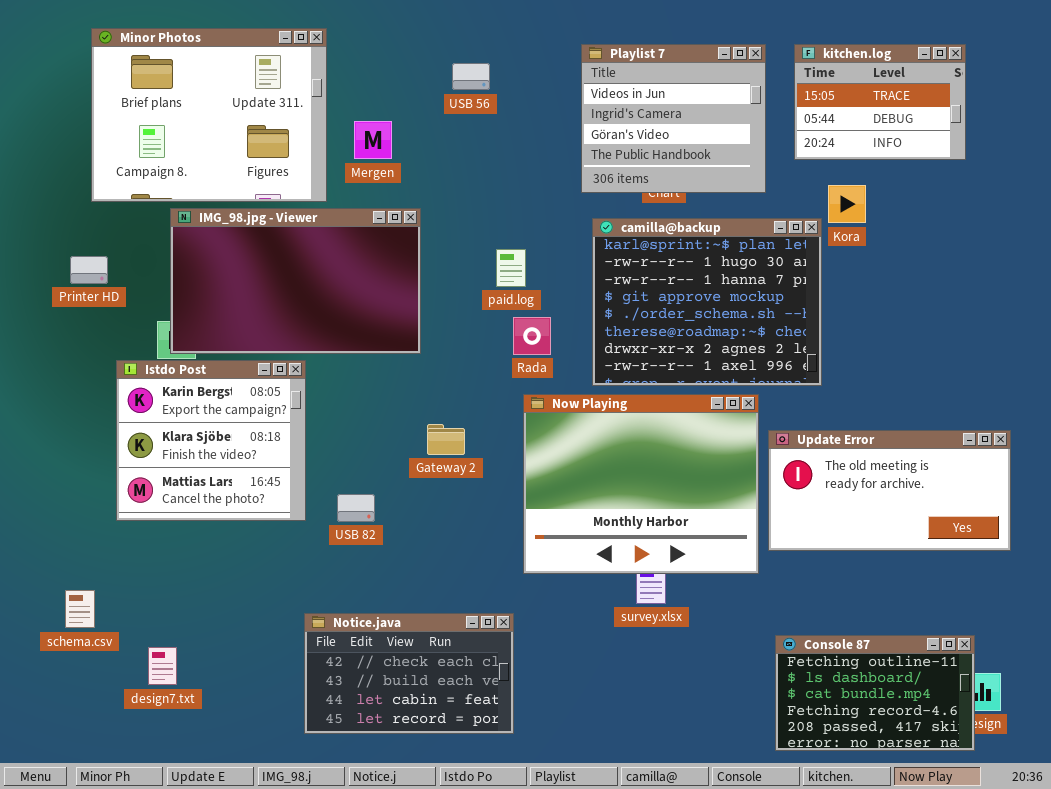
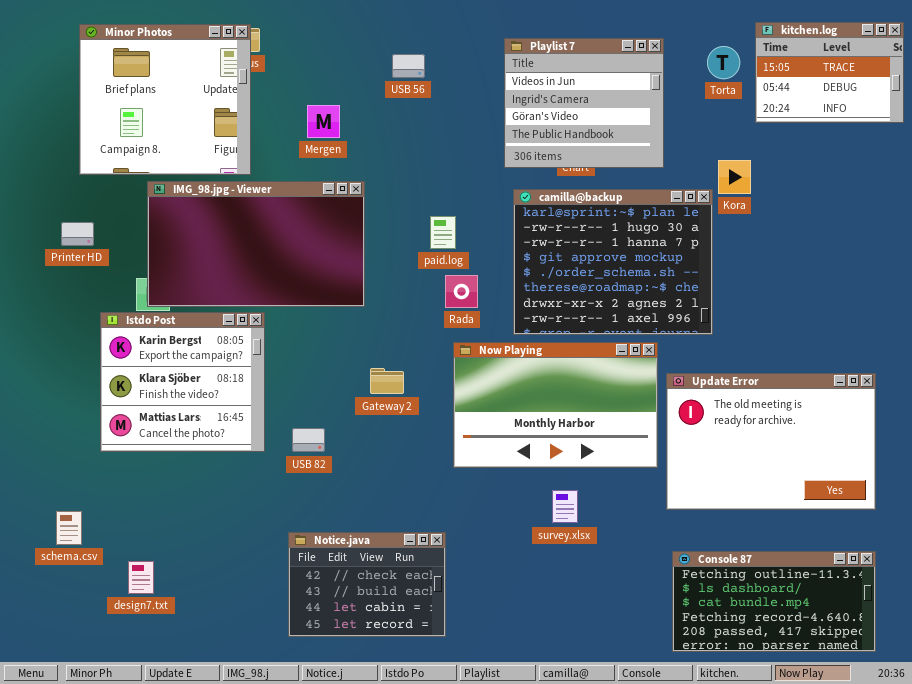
Minor Photos: [91,28,327,202] -> [79,24,251,175], resized
kitchen.log: [794,44,966,160] -> [755,22,904,123], moved
Now Playing: [523,394,759,574] -> [453,342,658,468], resized
Update Error: [768,430,1011,551] -> [666,373,876,510], resized
Notice.java: [304,613,514,734] -> [288,532,446,637], resized
Console 87: [775,635,975,751] -> [672,551,876,652], resized

